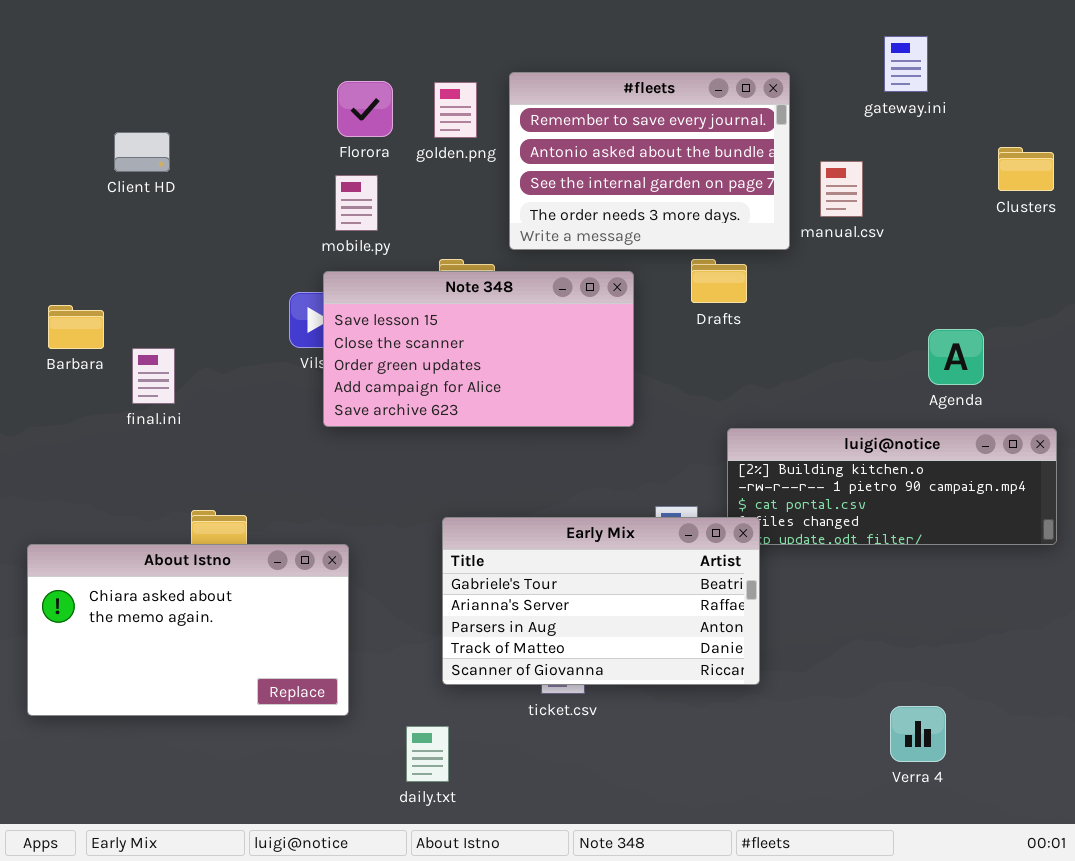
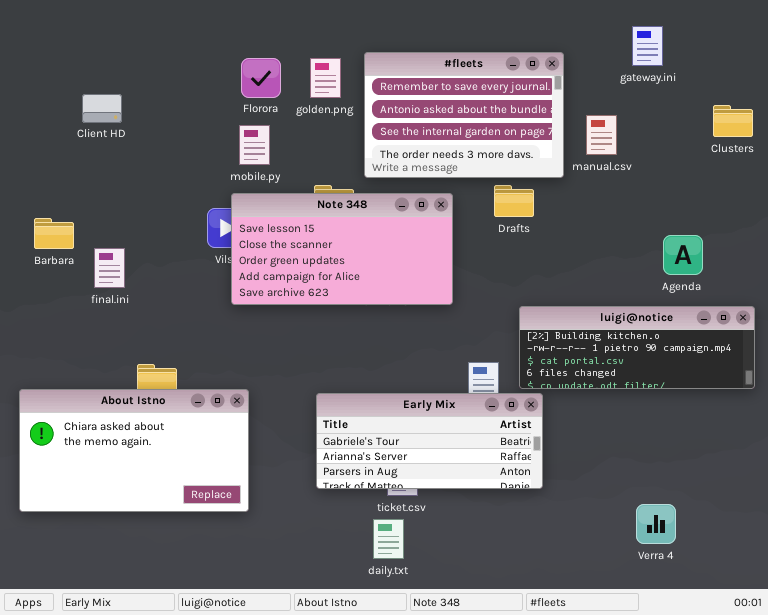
Early Mix: [442,517,760,685] -> [316,393,543,489], resized
daily.txt: [406,726,449,782] -> [373,519,404,559], moved

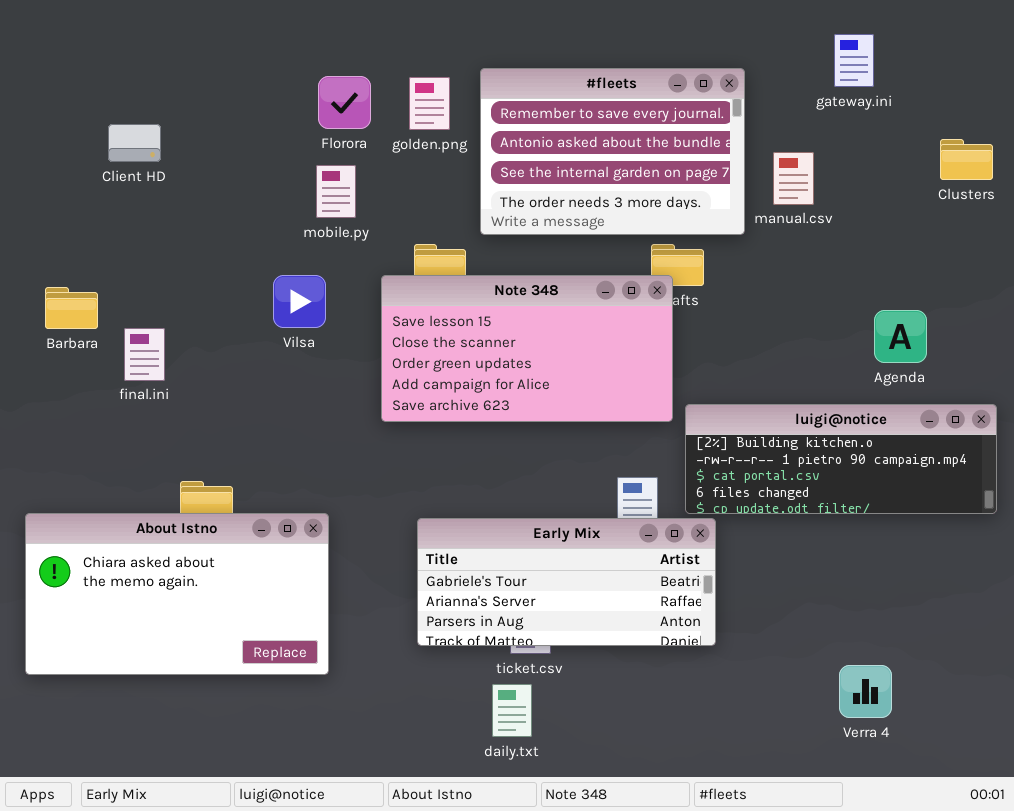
Note 348: [231,193,453,305] -> [381,275,673,422], moved

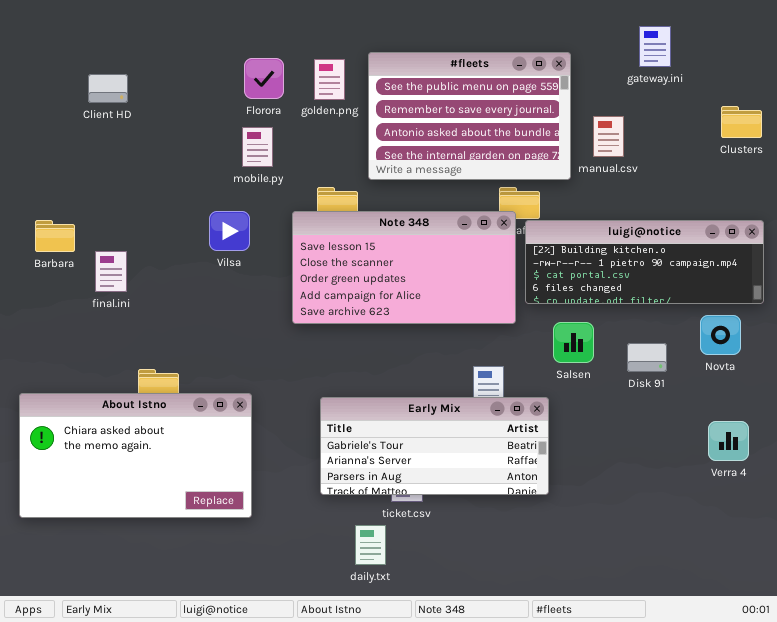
#fleets: [480,68,745,235] -> [368,52,571,180], scrolled up 1 row
Client HD: [108,124,161,162] -> [88,74,128,103], moved
luigi@notice: [685,404,997,514] -> [525,220,764,304], moved
Verra 4: [839,665,892,718] -> [708,421,749,461], moved
daily.txt: [492,684,532,737] -> [355,525,386,565], moved

